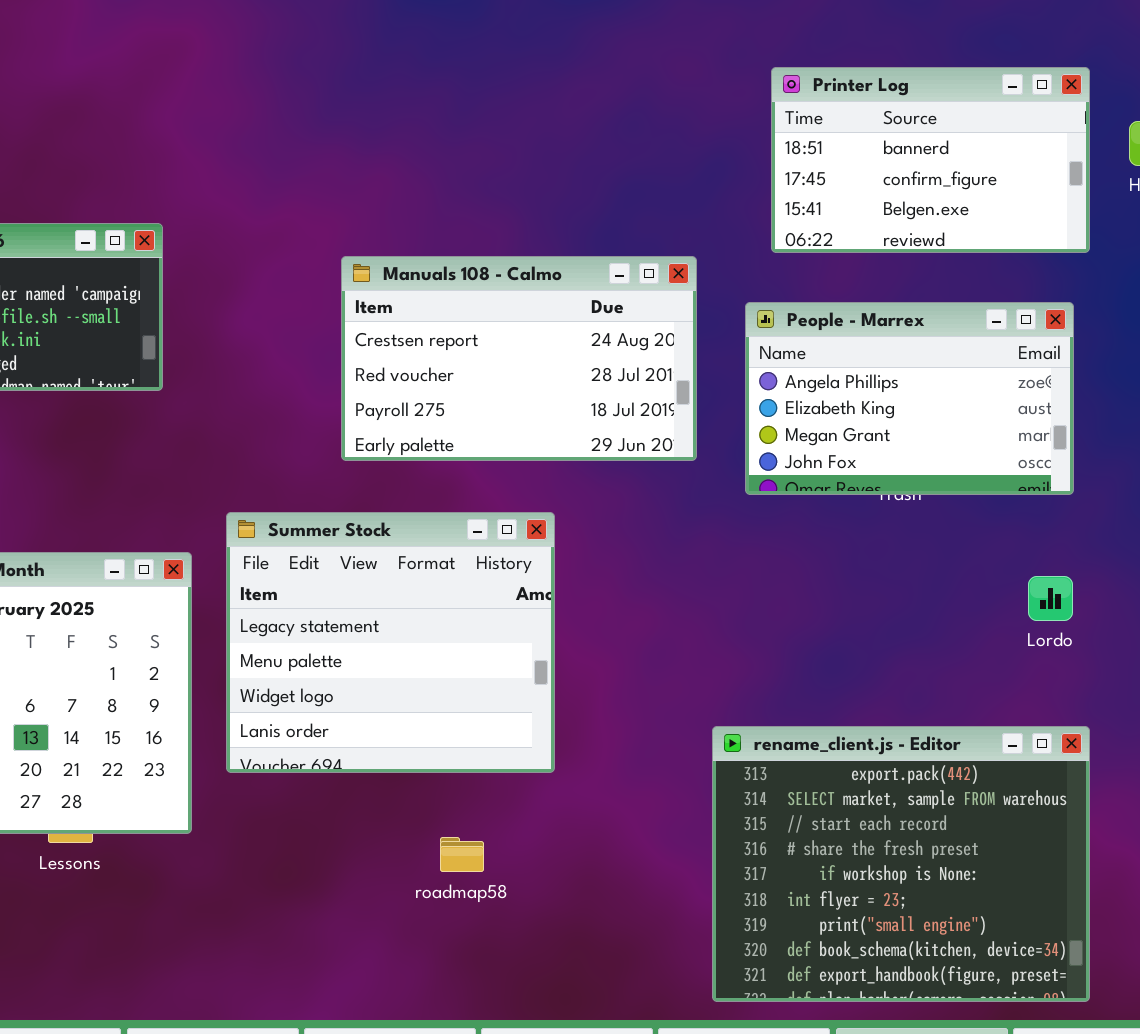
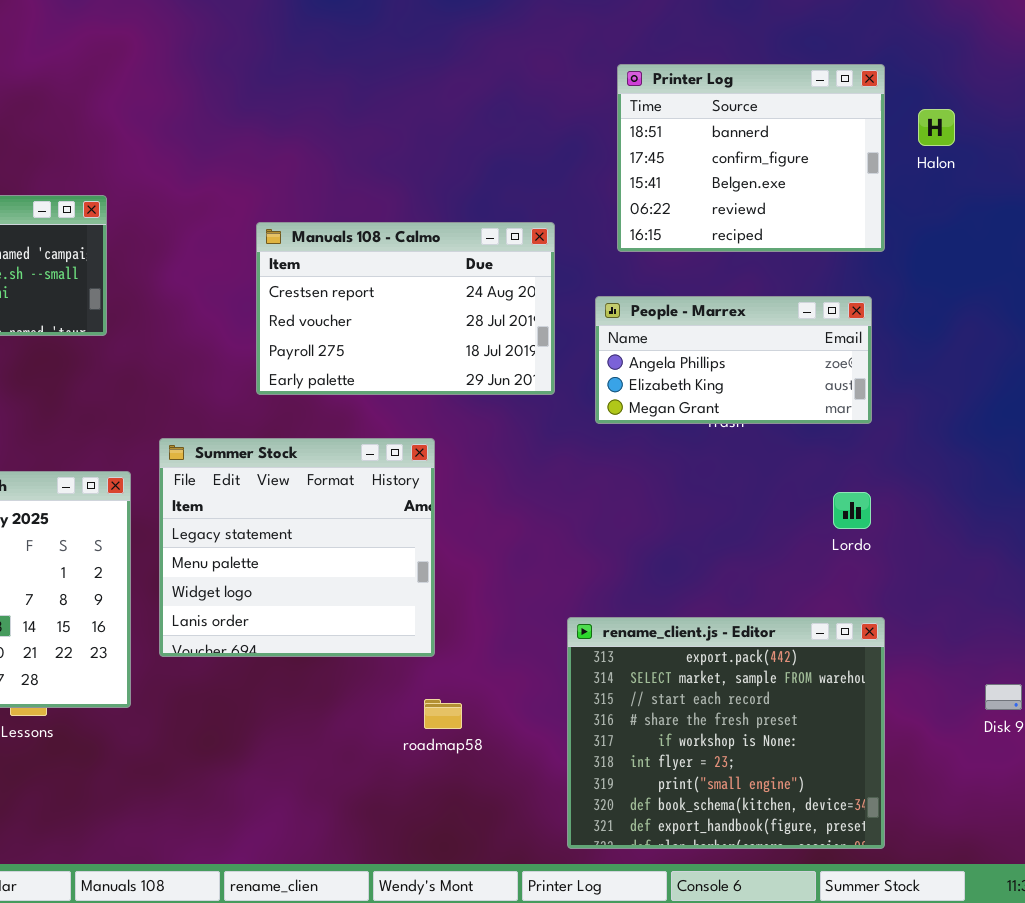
Printer Log: [771,67,1090,253] -> [617,64,885,252], resized
People - Marrex: [745,302,1074,495] -> [595,296,872,424], resized
roadmap58: [440,837,484,872] -> [424,699,462,729], moved

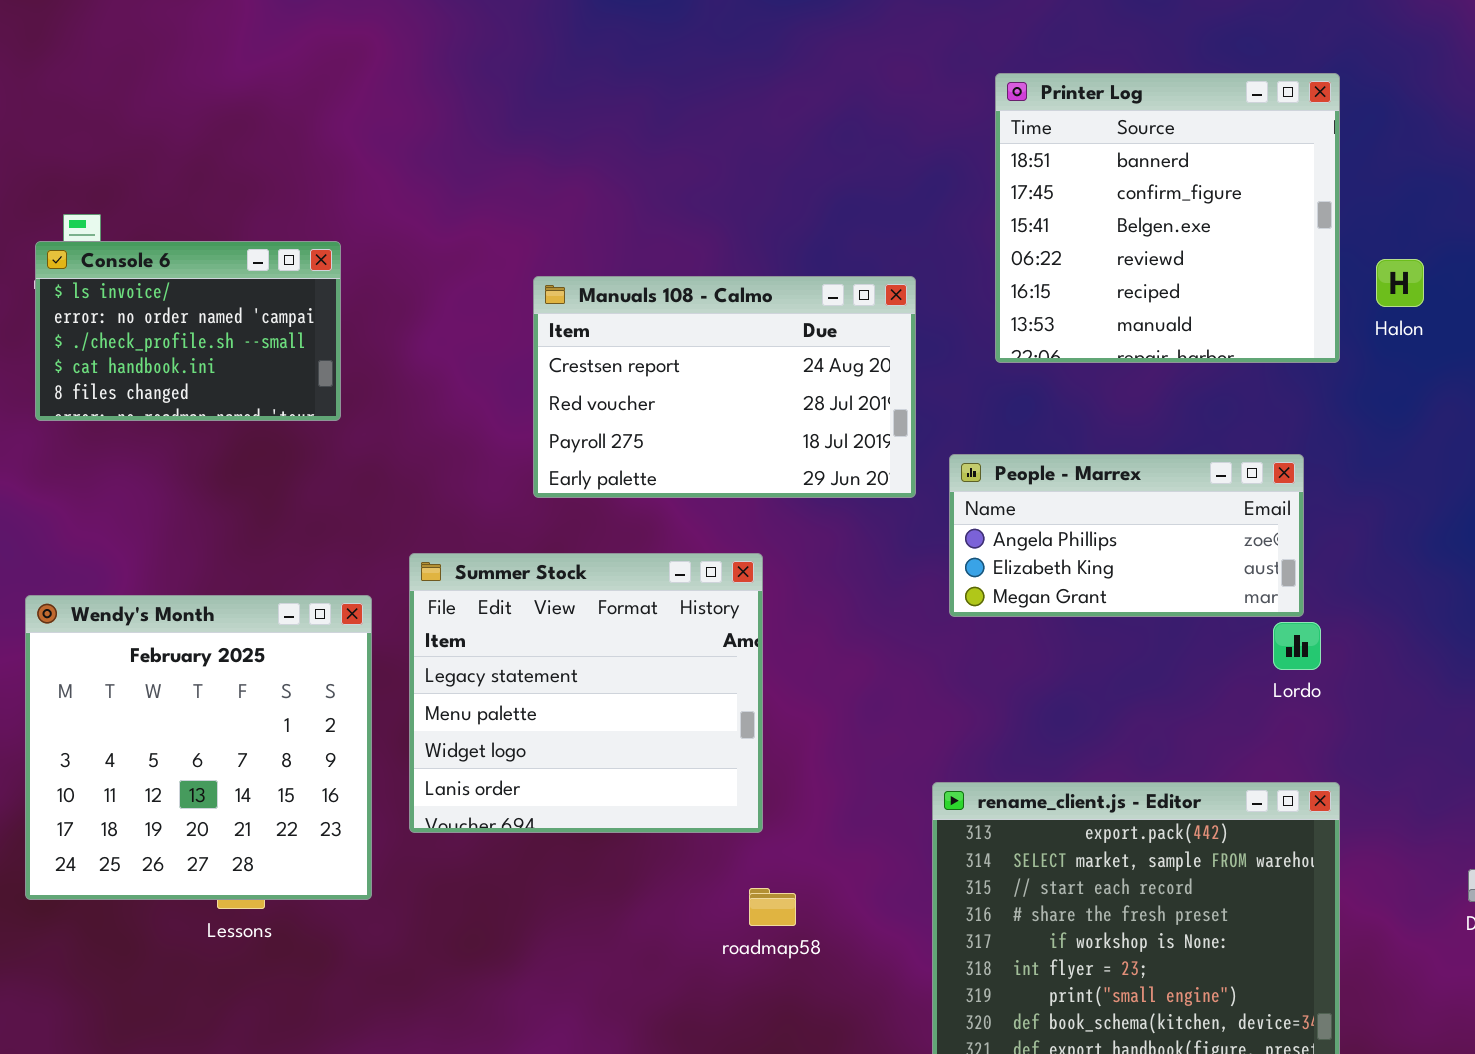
Printer Log: [617,64,885,252] -> [995,73,1340,363], resized
Halon: [918,109,955,146] -> [1376,259,1424,307], moved
People - Marrex: [595,296,872,424] -> [949,454,1304,617], moved

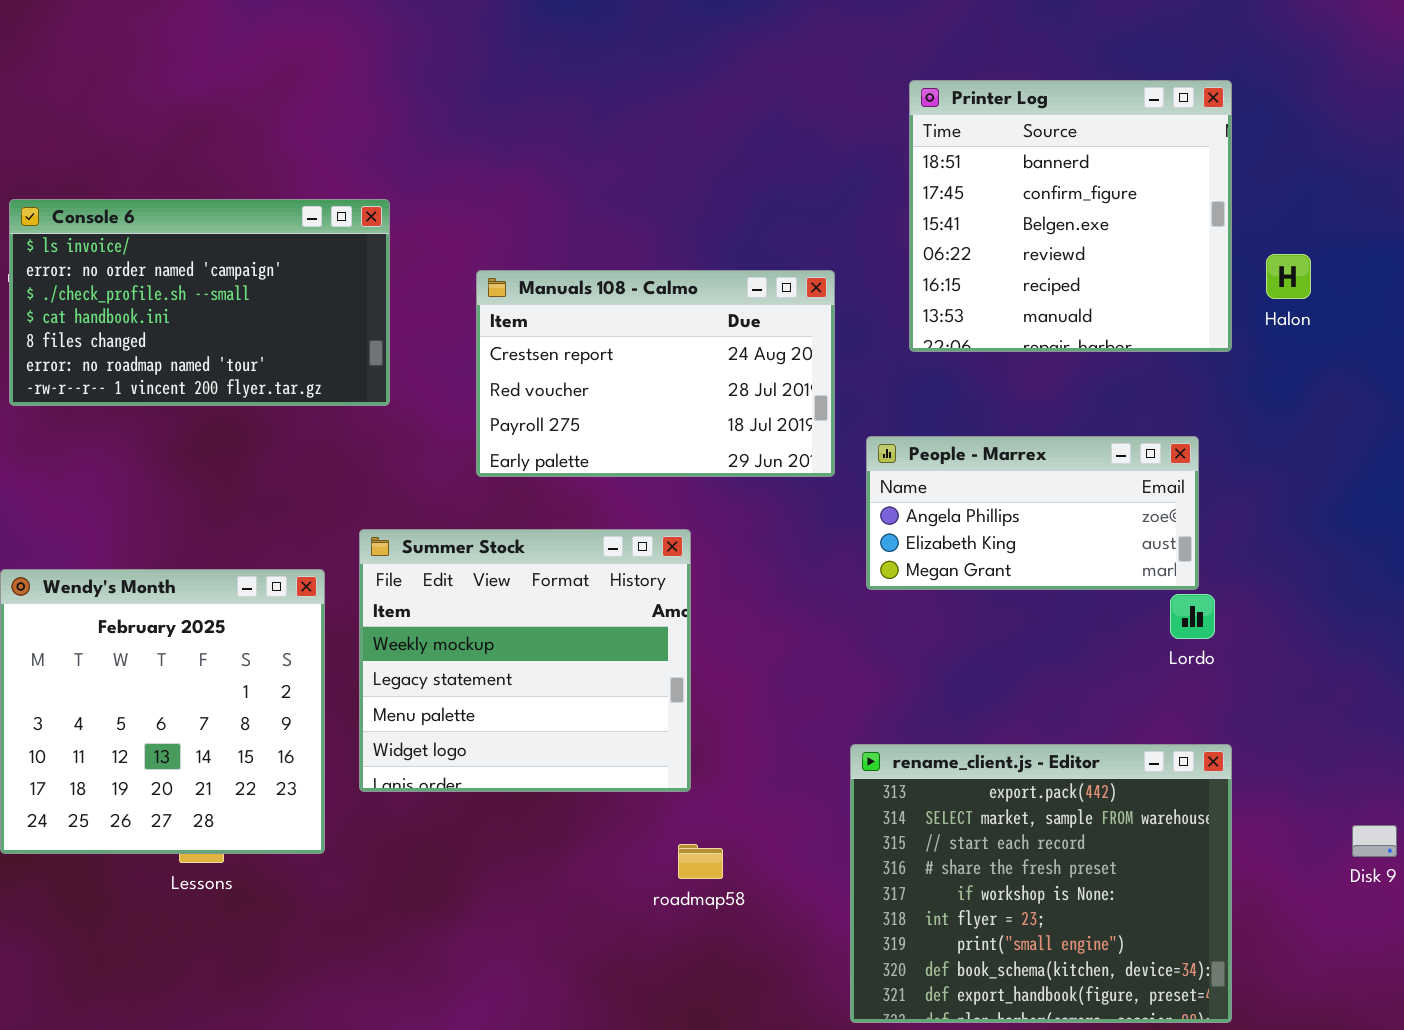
Console 6: [35,241,341,421] -> [9,199,390,406], resized
Summer Stock: [409,553,763,833] -> [359,529,691,792], scrolled up 1 row

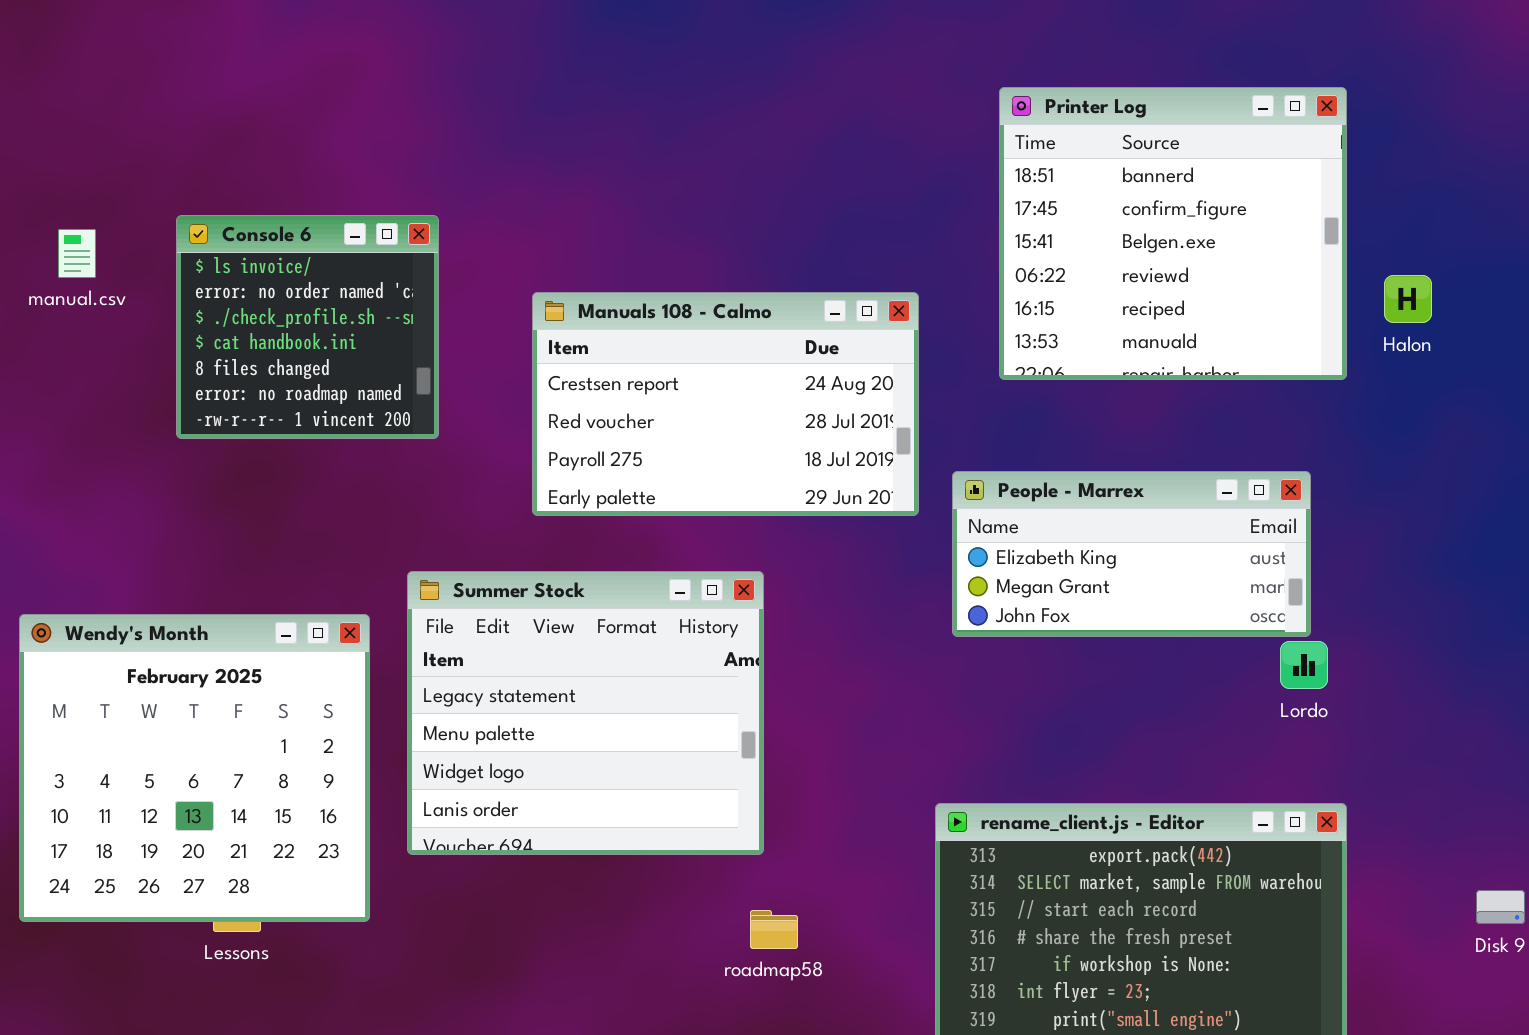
Console 6: [9,199,390,406] -> [176,215,439,439], resized
People - Marrex: [866,436,1199,590] -> [952,471,1311,637], scrolled down 1 row
Summer Stock: [359,529,691,792] -> [407,571,764,855], scrolled down 1 row

